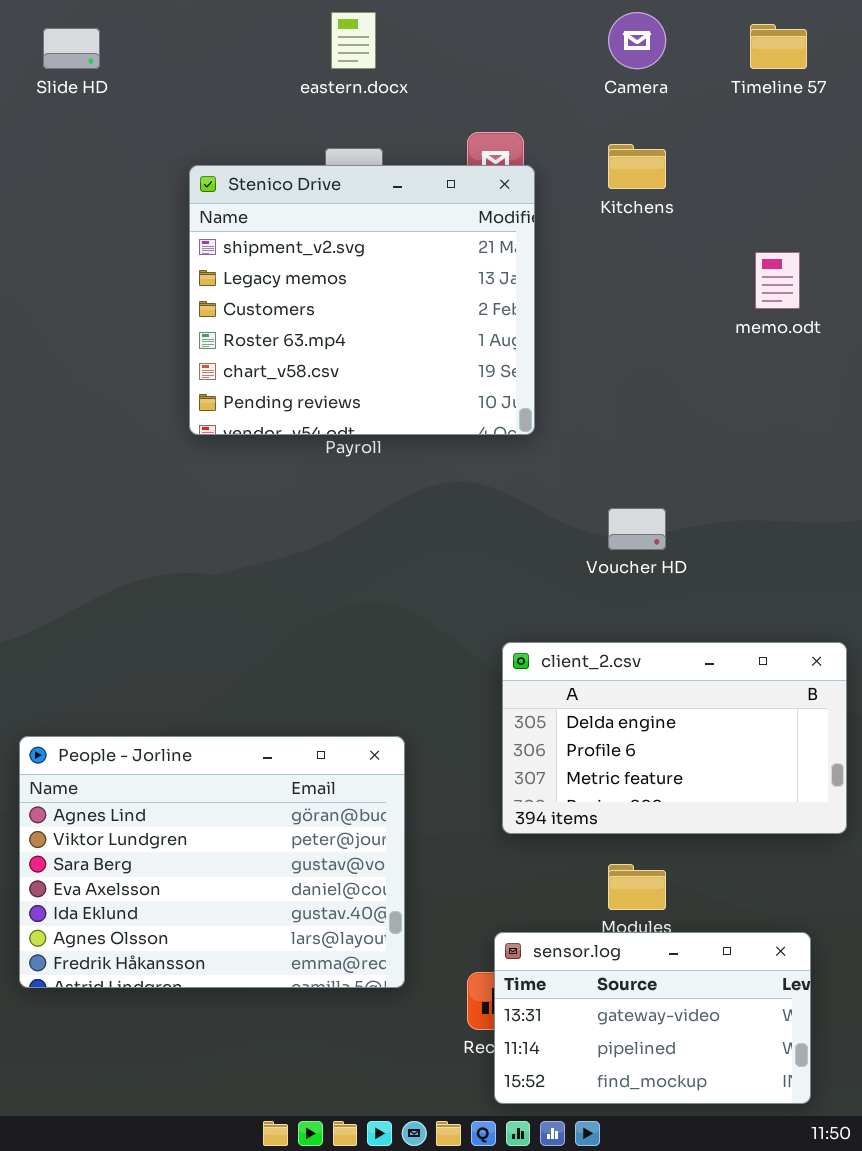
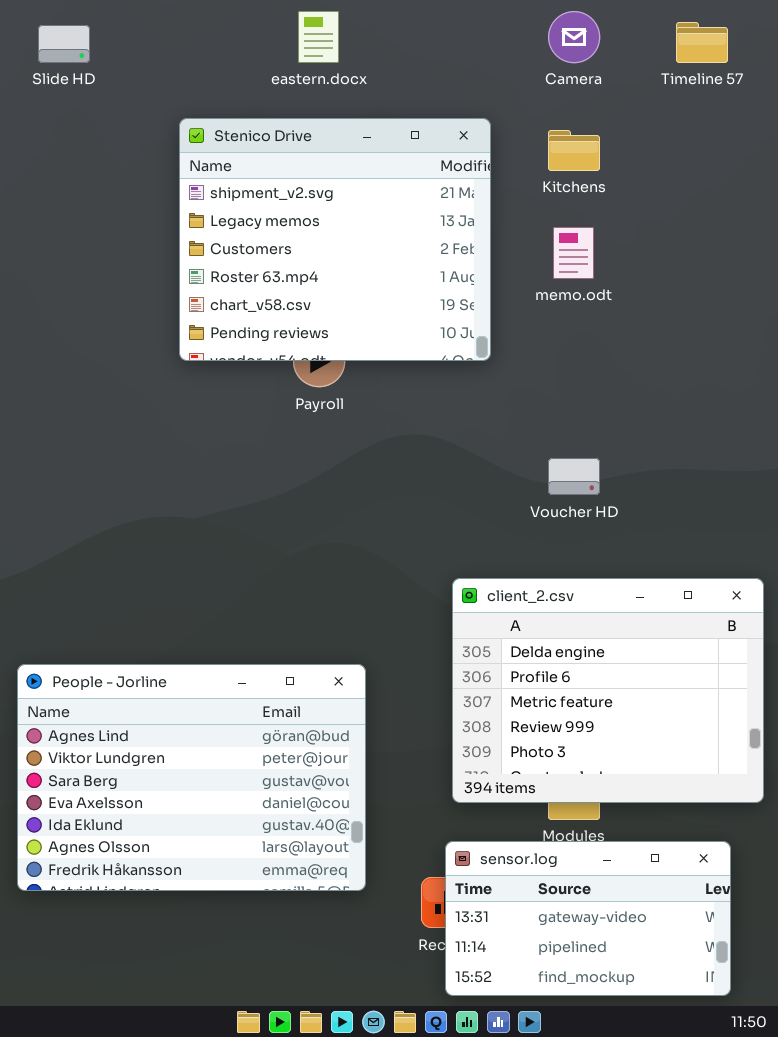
Stenico Drive: [189,165,535,435] -> [179,118,491,361], moved
memo.odt: [755,252,800,309] -> [553,227,594,279], moved
client_2.csv: [502,642,847,834] -> [452,578,764,803], resized

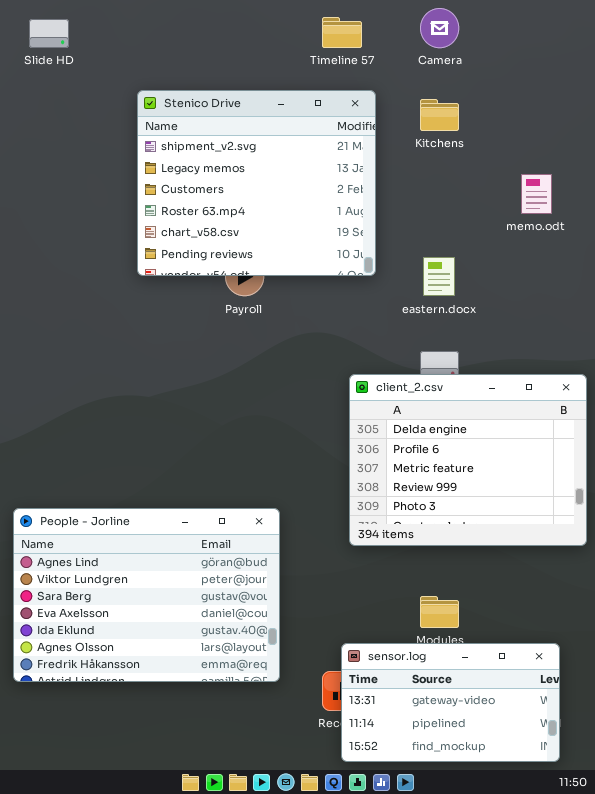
eastern.docx: [298,11,339,63] -> [423,257,455,296], moved
Timeline 57: [676,22,728,63] -> [322,17,362,48], moved
memo.odt: [553,227,594,279] -> [521,174,552,214], moved
client_2.csv: [452,578,764,803] -> [349,374,587,546], moved

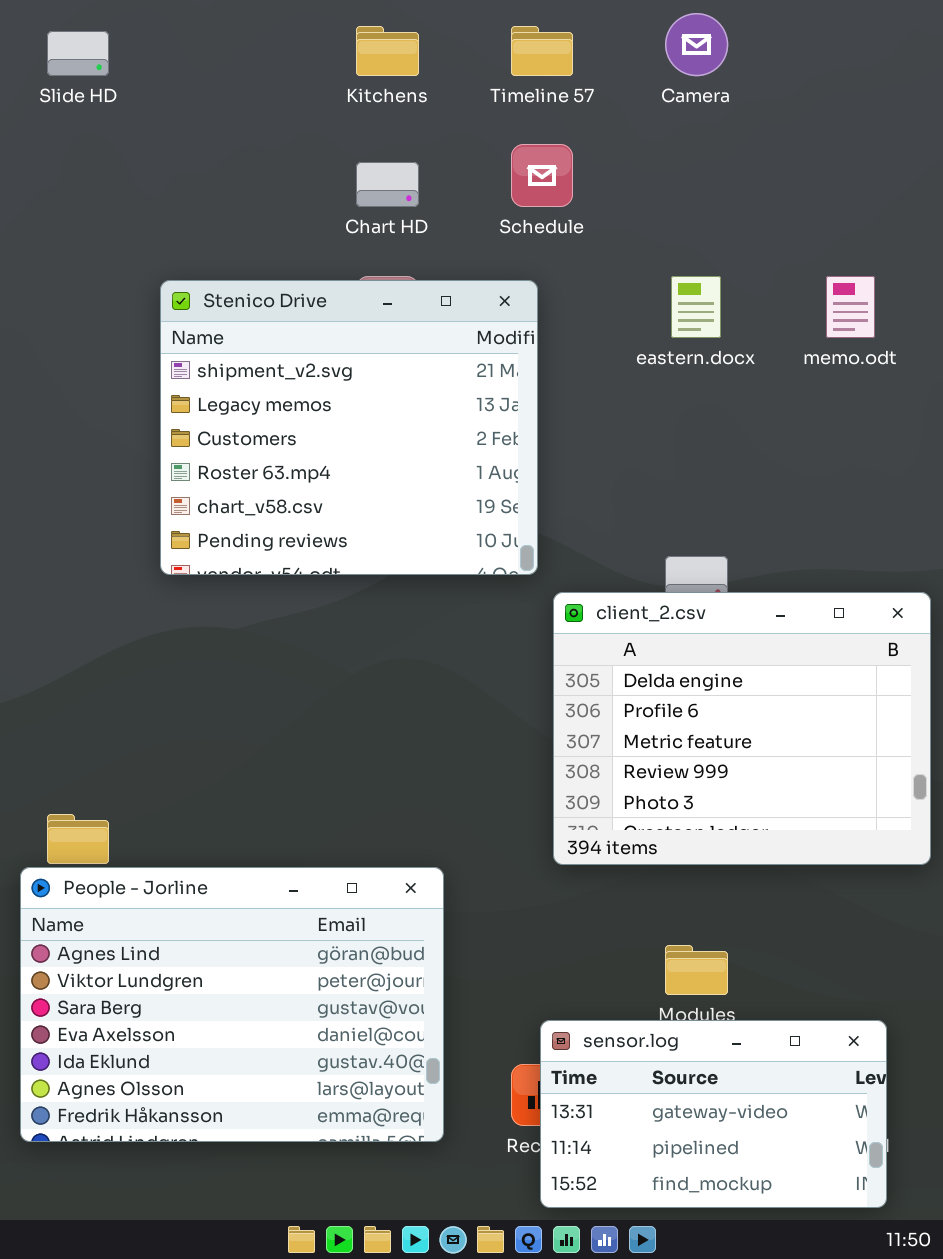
Stenico Drive: [137,90,376,276] -> [160,280,538,575], moved
Kitchens: [420,99,459,131] -> [356,26,419,76], moved
eastern.docx: [423,257,455,296] -> [671,276,721,338], moved
People - Jorline: [13,508,280,682] -> [20,867,444,1142], moved

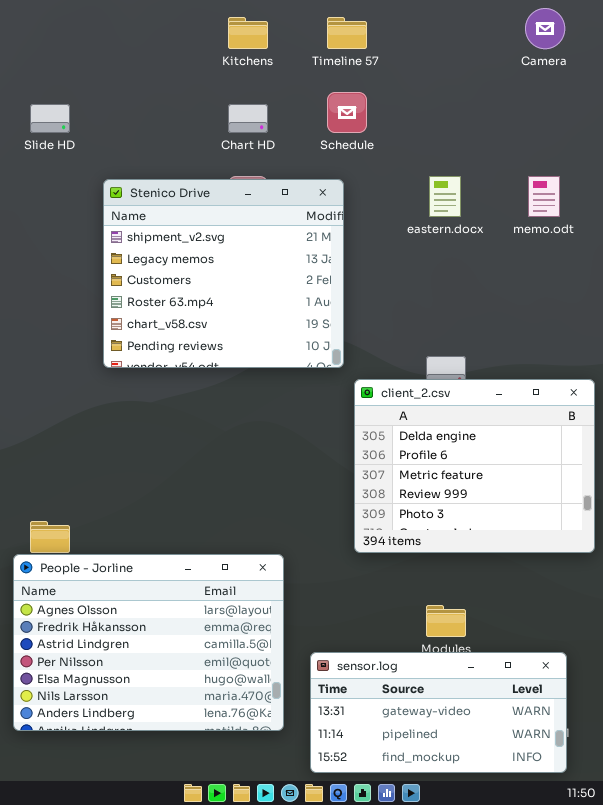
Camera: [665,13,728,76] -> [525,8,565,49], moved
Slide HD: [47,31,109,76] -> [30,104,70,133], moved
People - Jorline: [20,867,444,1142] -> [13,554,284,731], scrolled down 5 rows
sensor.log: [540,1020,887,1208] -> [310,652,567,773], resized

